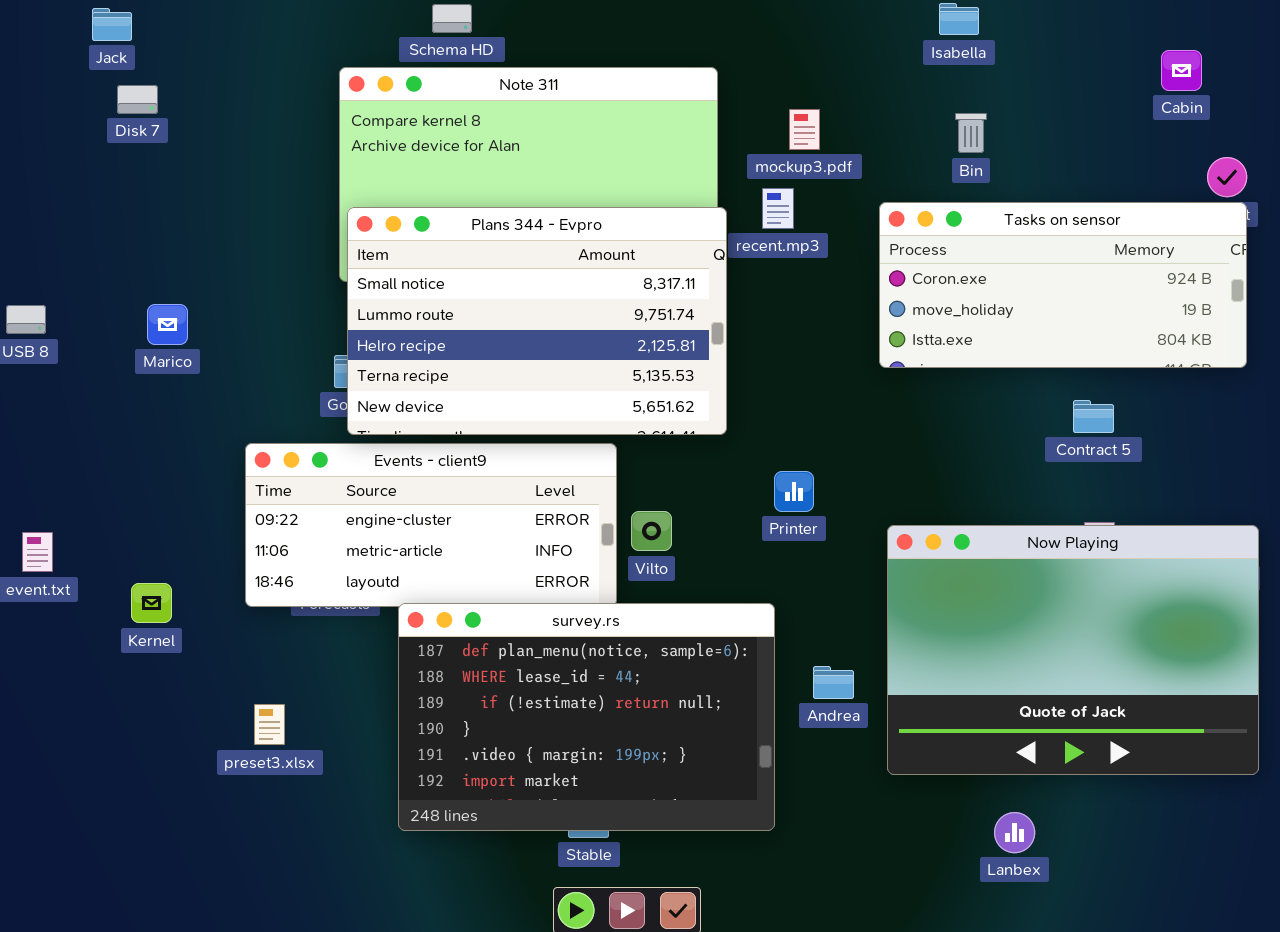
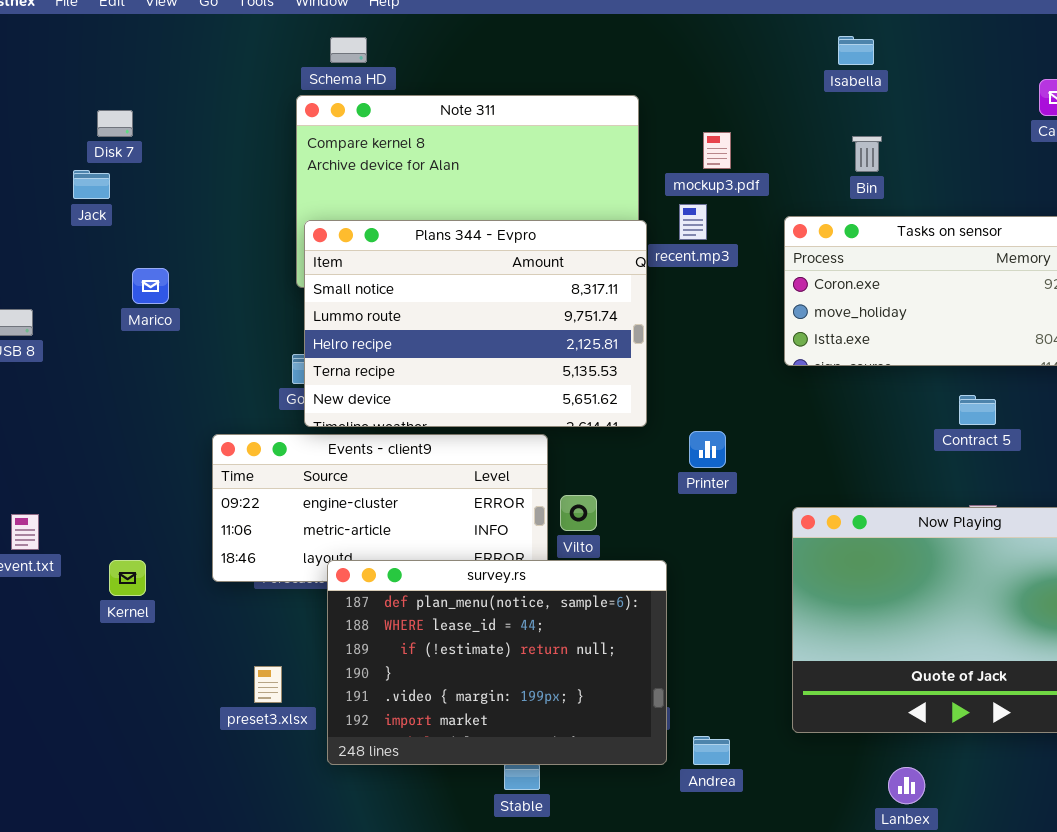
Schema HD: [432,4,472,33] -> [330,37,367,63], moved
Jack: [92,8,132,41] -> [73,170,110,199], moved
Marico: [147,304,188,345] -> [132,268,169,304], moved
Printer: [774,471,814,512] -> [689,431,726,468], moved
survey.rs: [398,603,775,831] -> [327,560,667,765], moved
Andrea: [813,666,854,699] -> [693,736,730,765], moved
preset3.xlsx: [254,704,285,745] -> [254,666,282,703], moved

